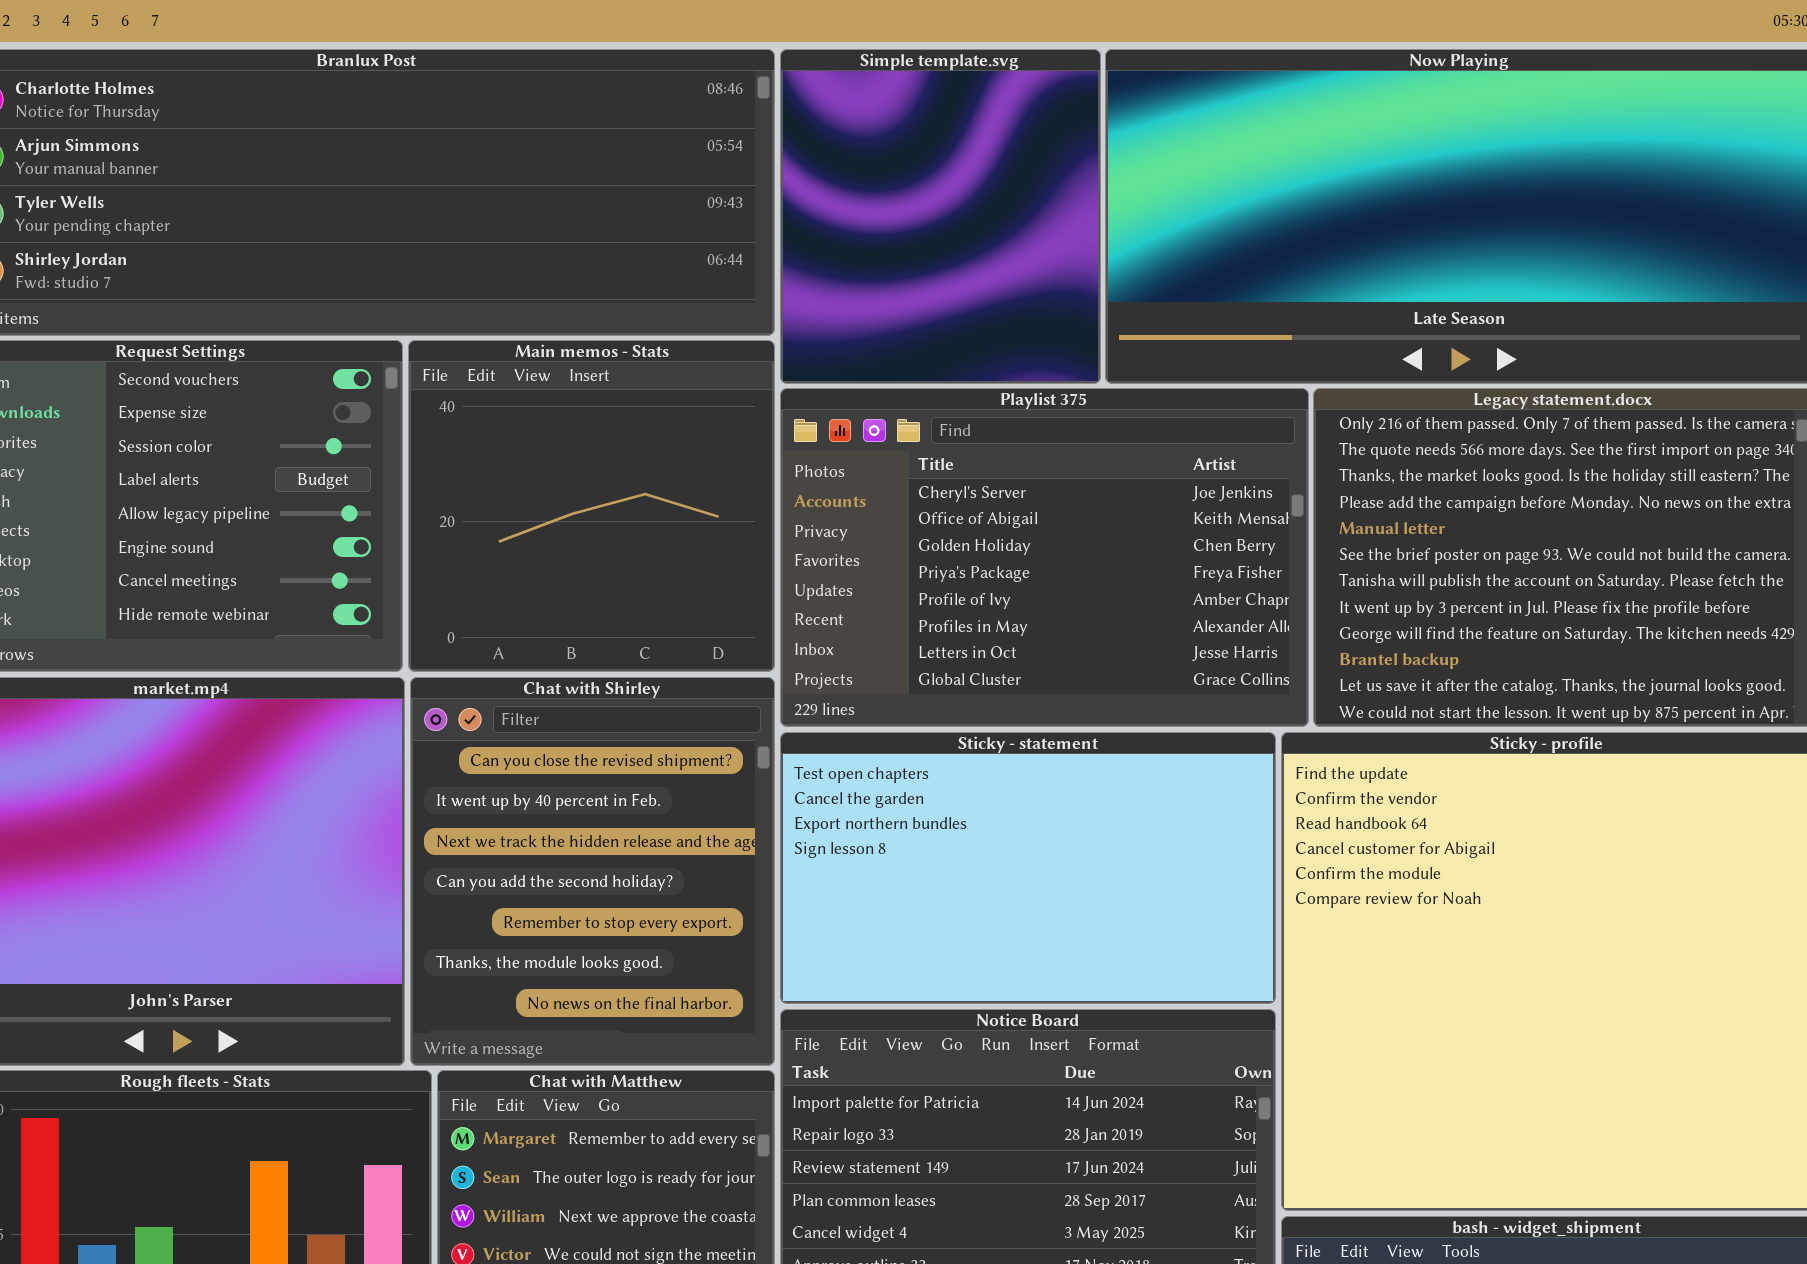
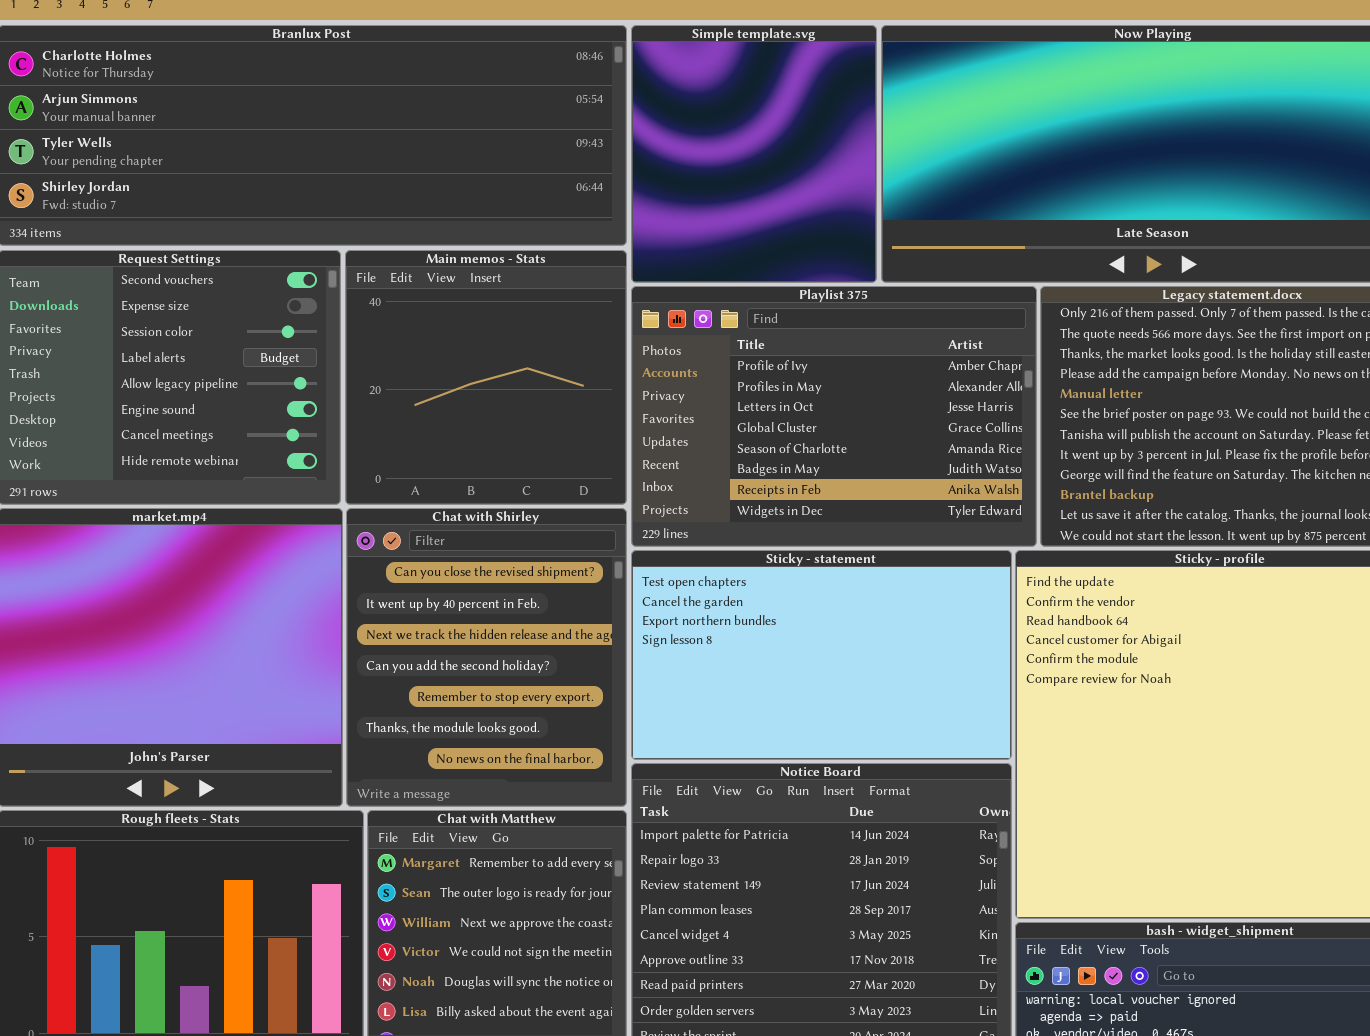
Playlist 375: [780,388,1309,727] -> [631,286,1037,547], scrolled down 4 rows

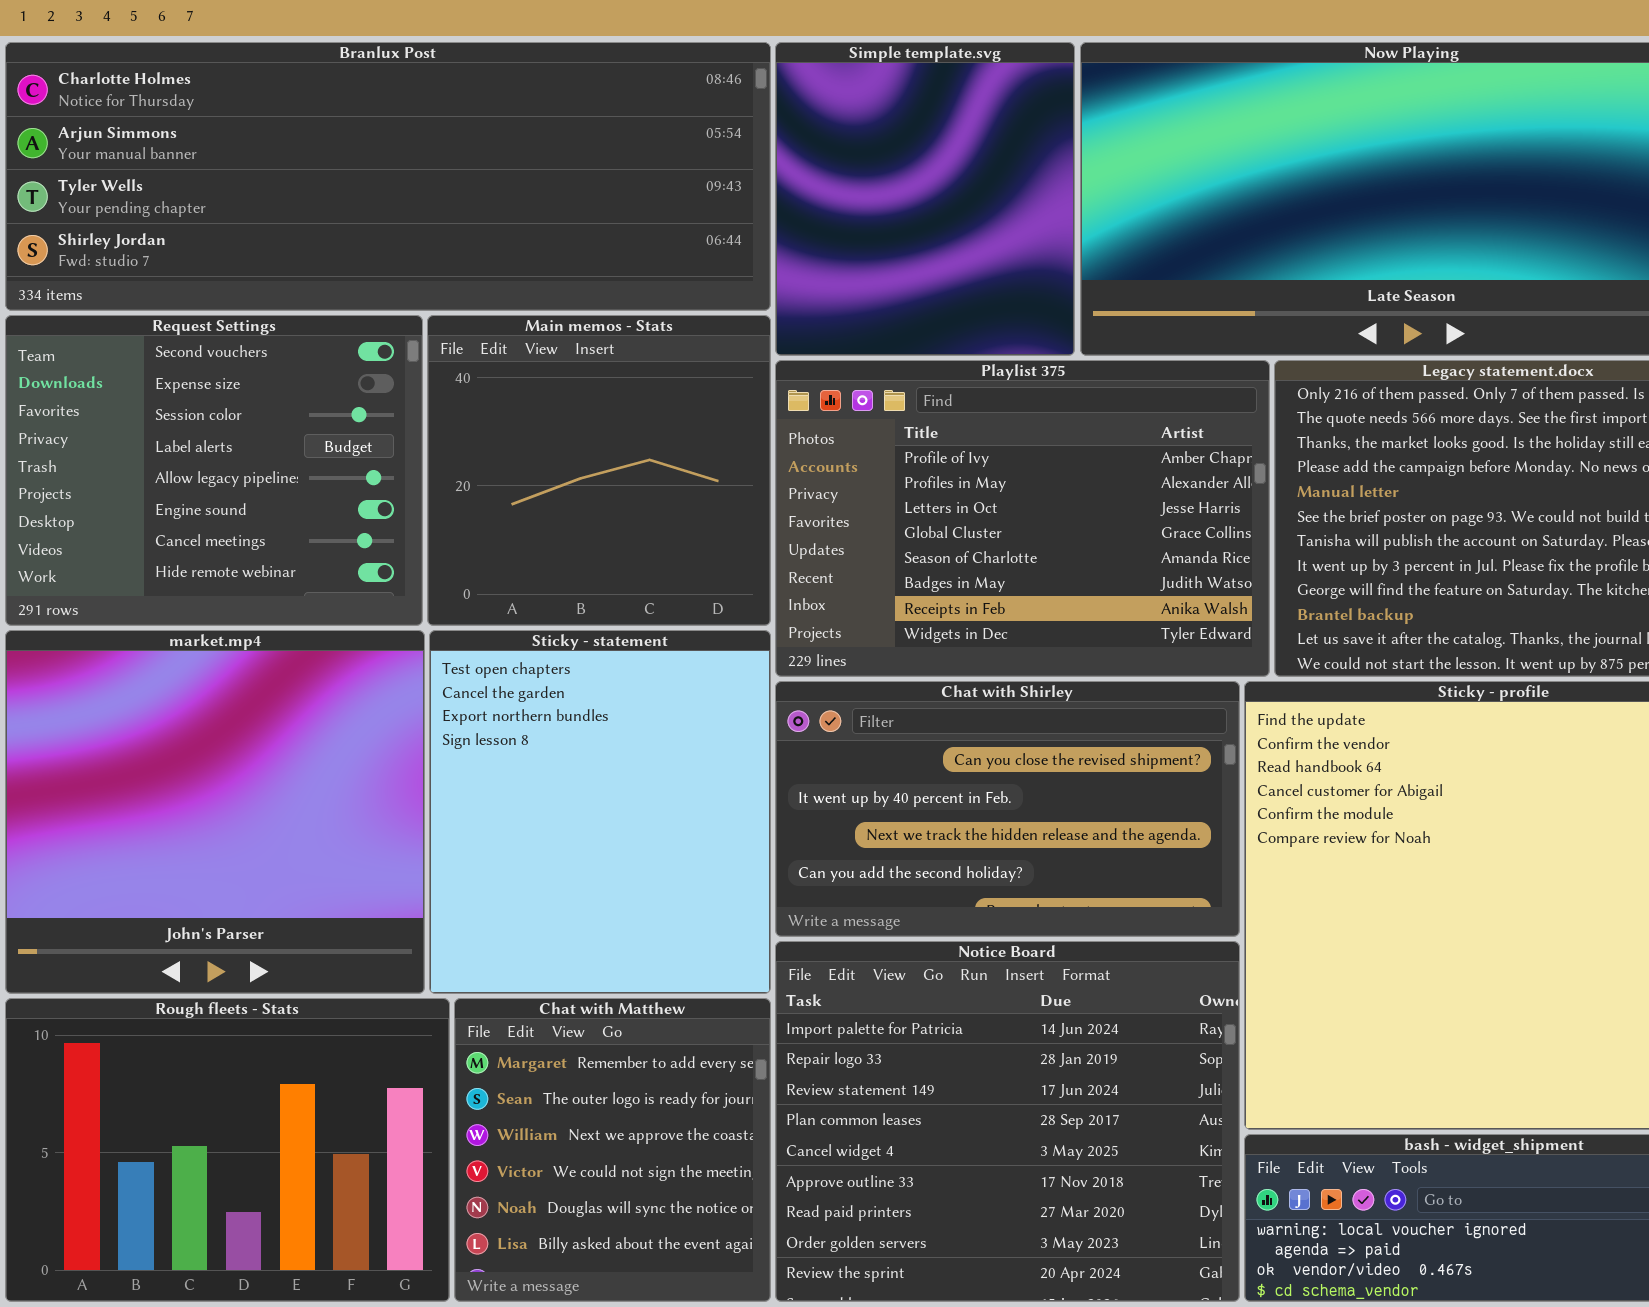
Chat with Shirley: [346,508,627,807] -> [775,681,1240,937], moved, resized
Sticky - statement: [631,550,1012,760] -> [429,630,771,994], moved, resized

